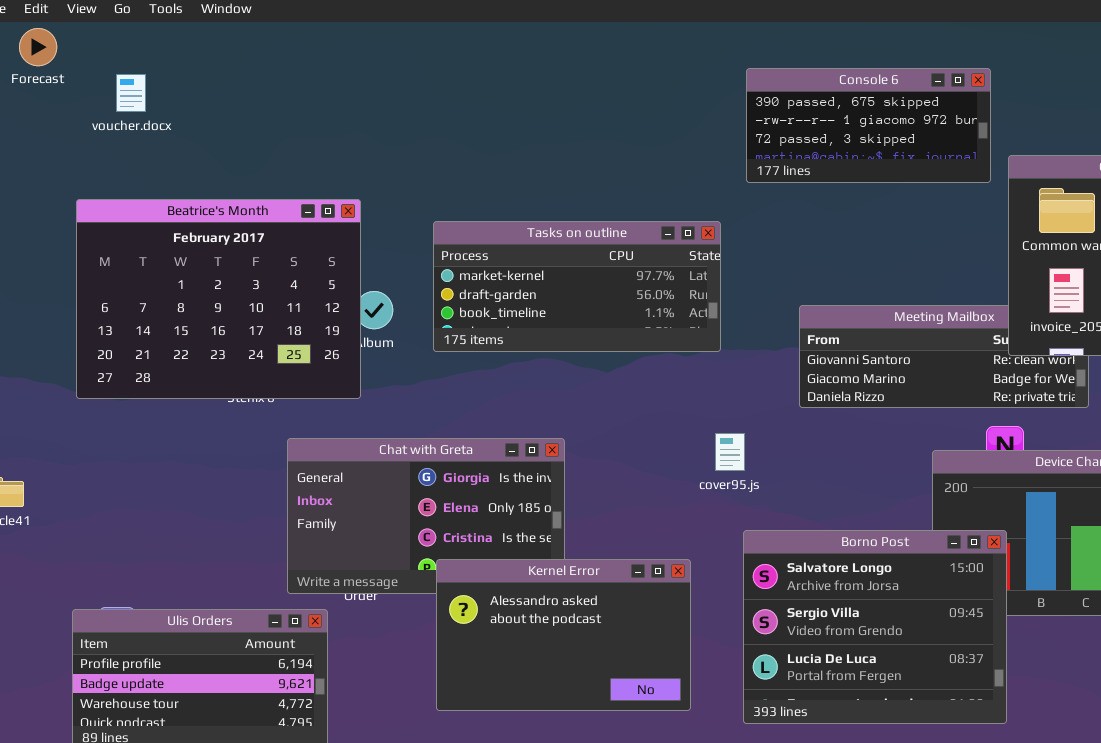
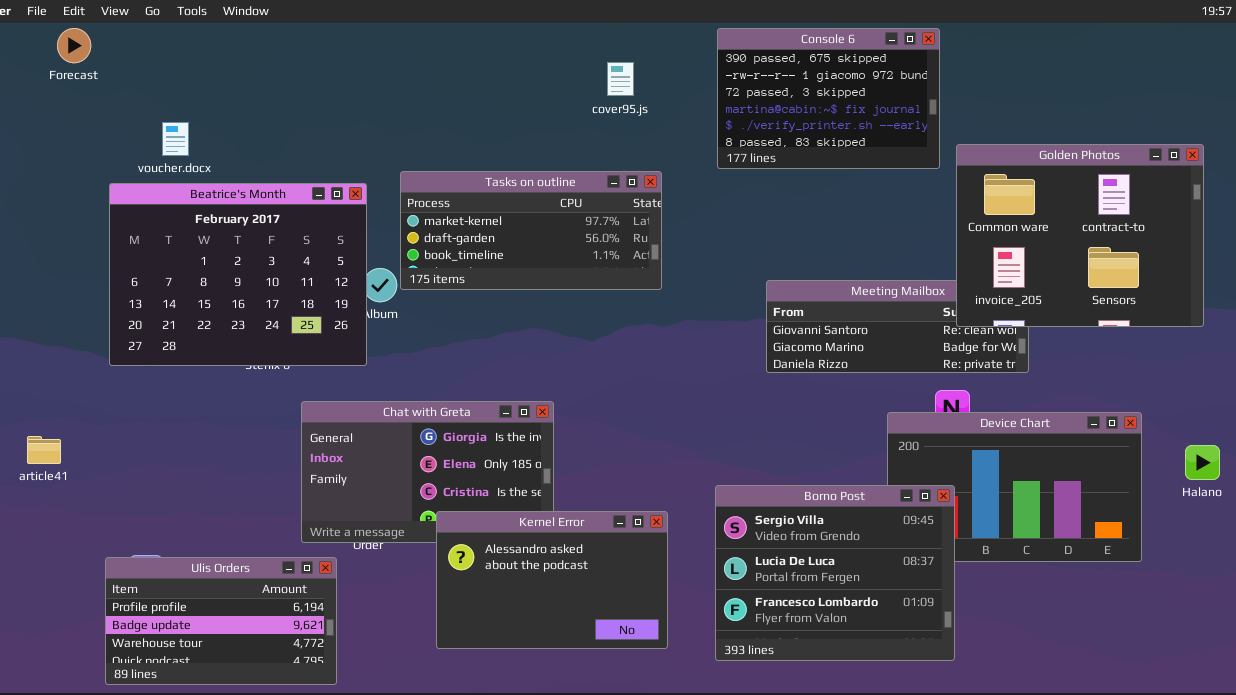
Console 6: [746,68,991,183] -> [717,28,940,169], resized
voucher.docx: [116,74,146,112] -> [162,122,189,156], moved
Tasks on outline: [433,221,721,352] -> [400,171,662,290], moved
cover95.js: [715,433,745,471] -> [607,62,634,96], moved
Borno Post: [743,530,1007,724] -> [715,485,955,661], scrolled down 1 row

